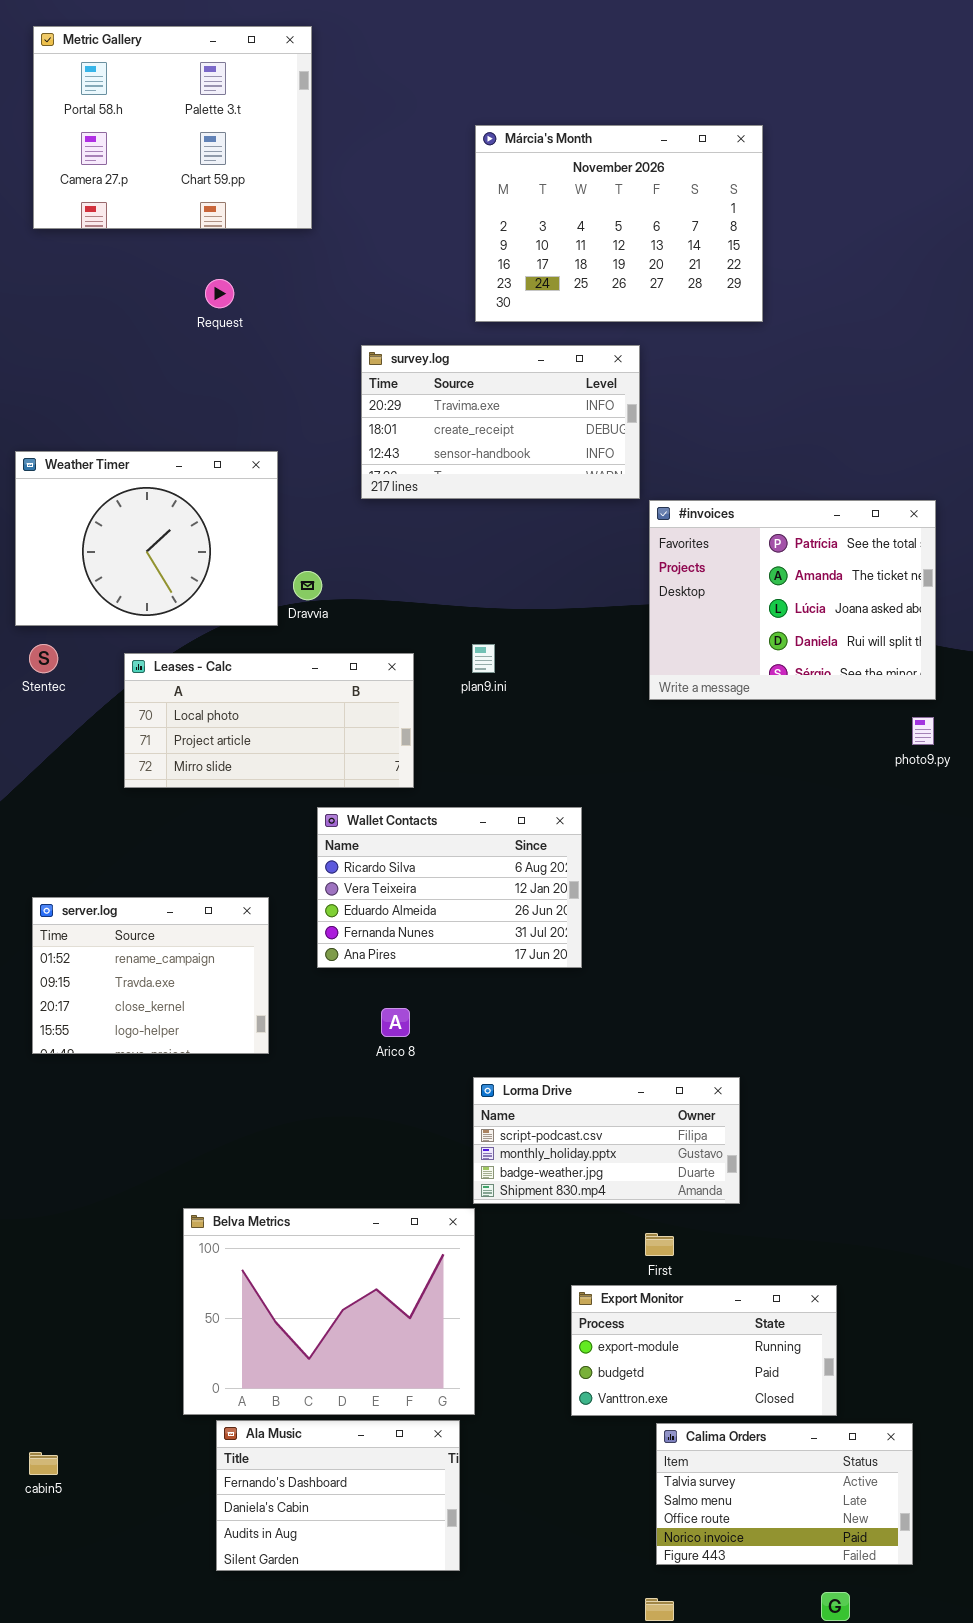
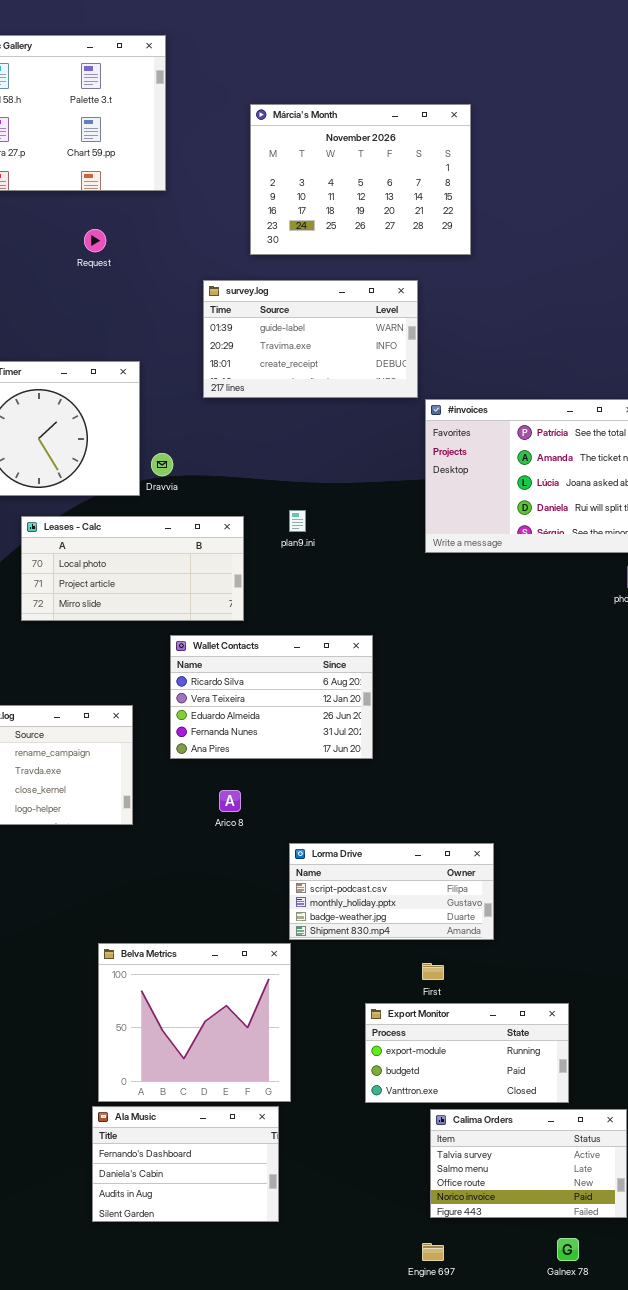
Márcia's Month: [475,125,763,322] -> [250,104,471,255], moved
survey.log: [361,345,640,499] -> [203,280,418,398], scrolled up 1 row
Belva Metrics: [183,1208,475,1415] -> [98,943,291,1102], resized

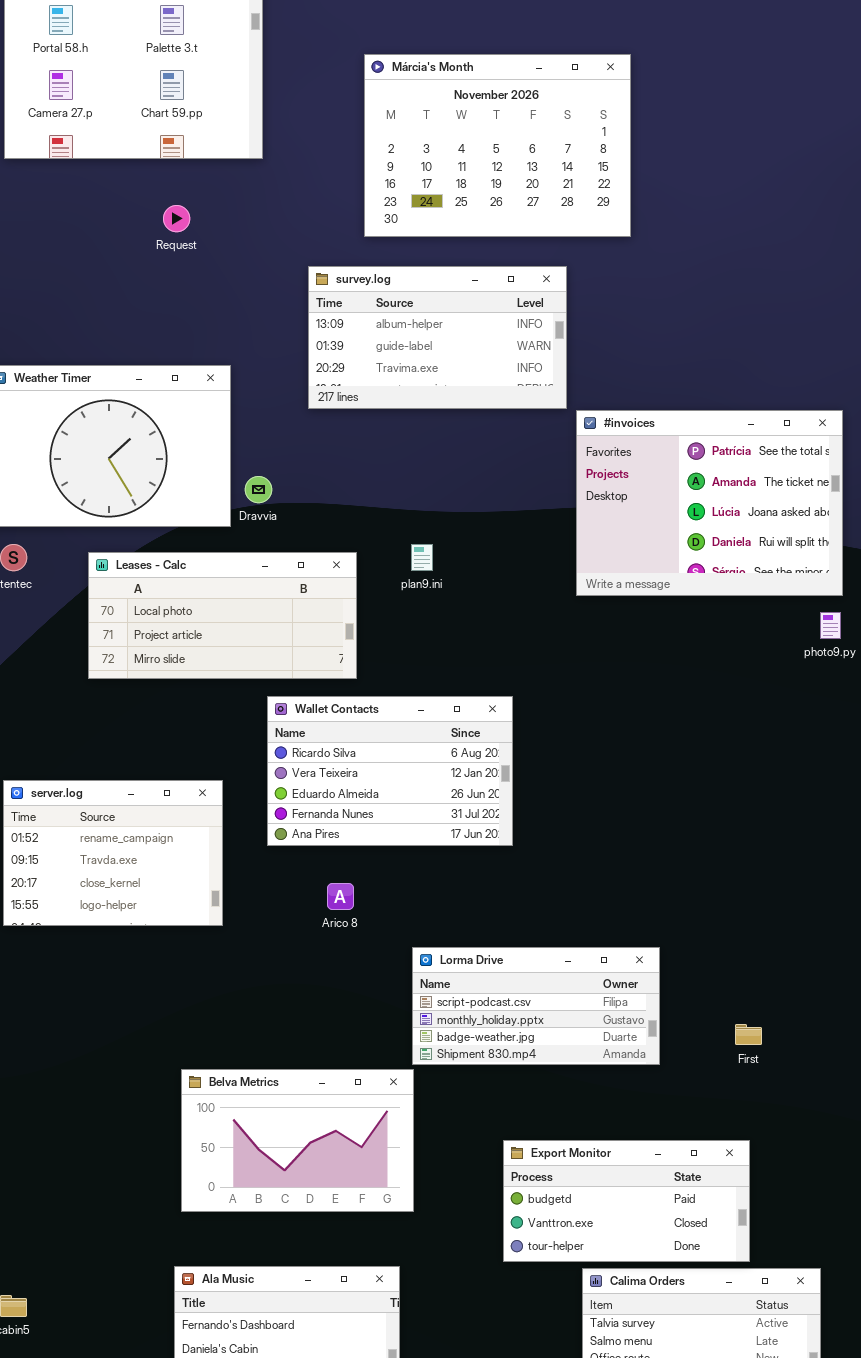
survey.log: [203,280,418,398] -> [308,266,567,409], scrolled up 1 row
Belva Metrics: [98,943,291,1102] -> [181,1069,414,1212], resized
First: [422,963,444,980] -> [735,1024,762,1045], moved
Export Monitor: [365,1003,569,1103] -> [503,1140,750,1262], scrolled down 1 row

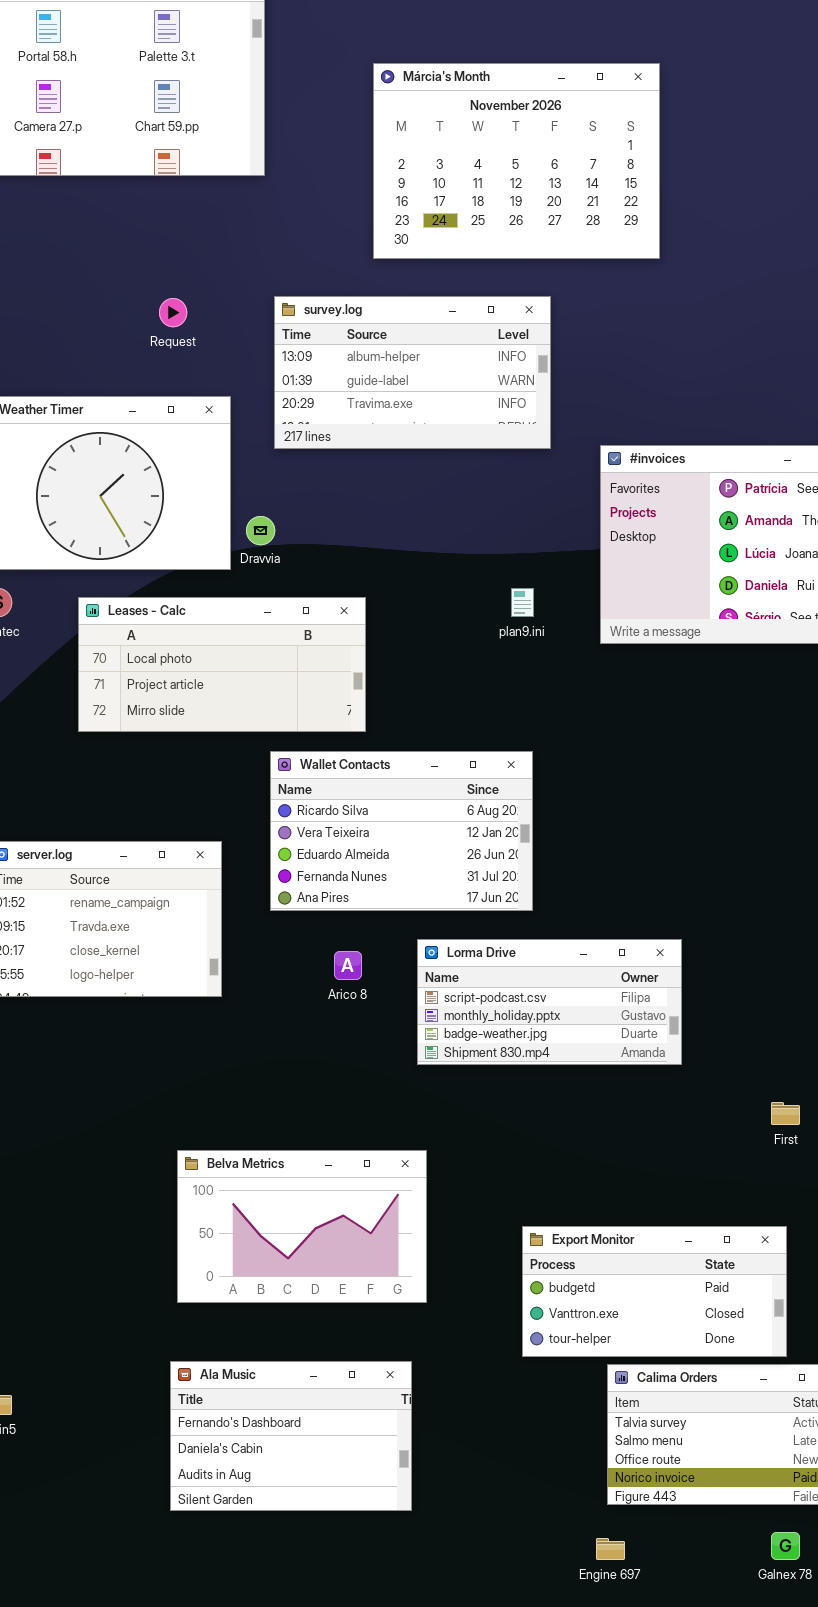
Request: [163,205,190,232] -> [159,298,187,327], moved
survey.log: [308,266,567,409] -> [274,296,551,449], moved
plan9.ini: [411,544,433,571] -> [511,588,534,617], moved
Lorma Drive: [412,947,660,1065] -> [417,939,682,1065], moved

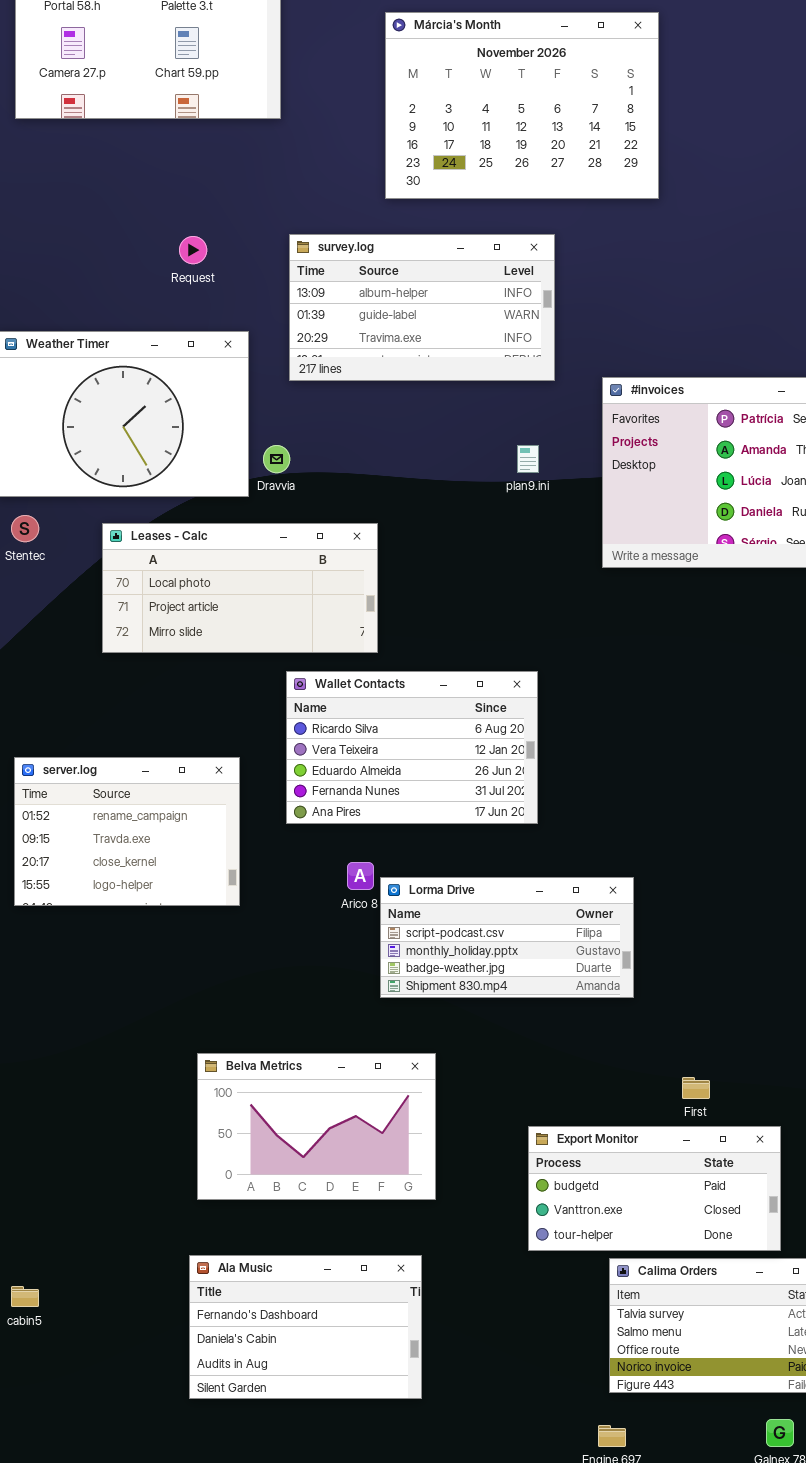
plan9.ini: [511,588,534,617] -> [517,445,539,473], moved
Lorma Drive: [417,939,682,1065] -> [380,877,634,998], moved
First: [771,1102,800,1125] -> [682,1077,710,1099], moved

